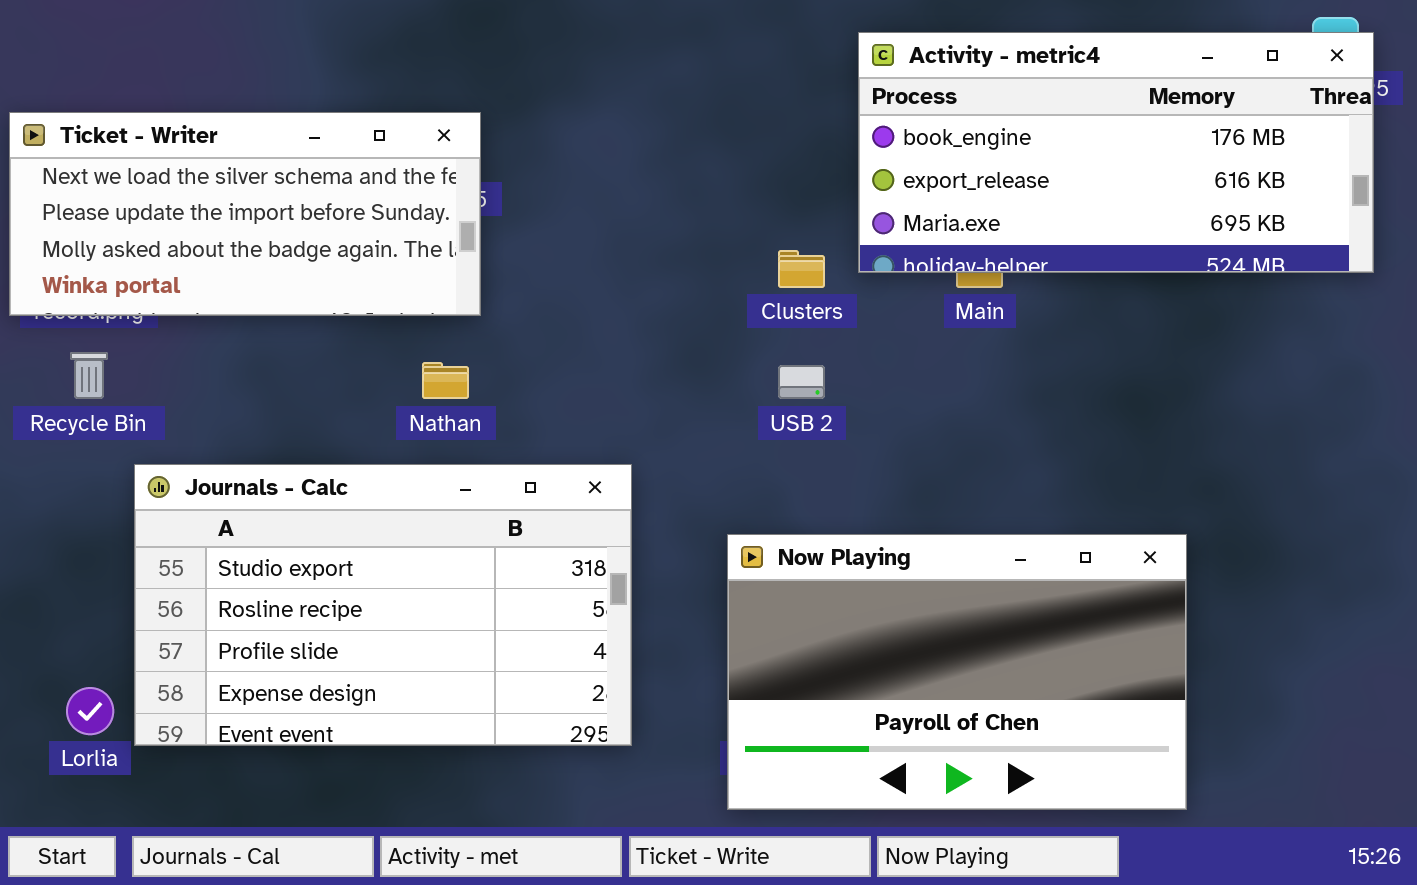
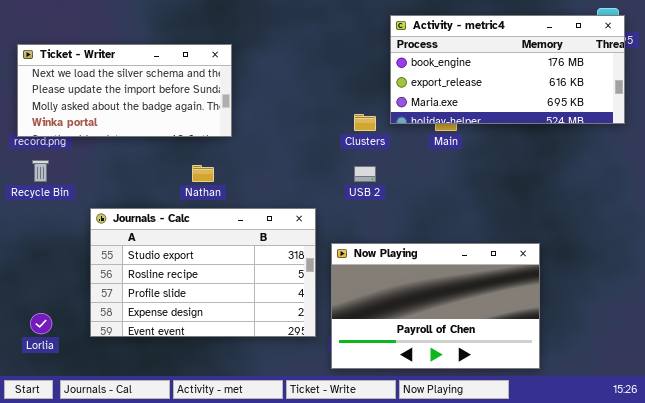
Ticket - Writer: [9,112,481,316] -> [17,44,232,137], moved
Journals - Calc: [134,464,632,746] -> [90,208,316,337], moved

